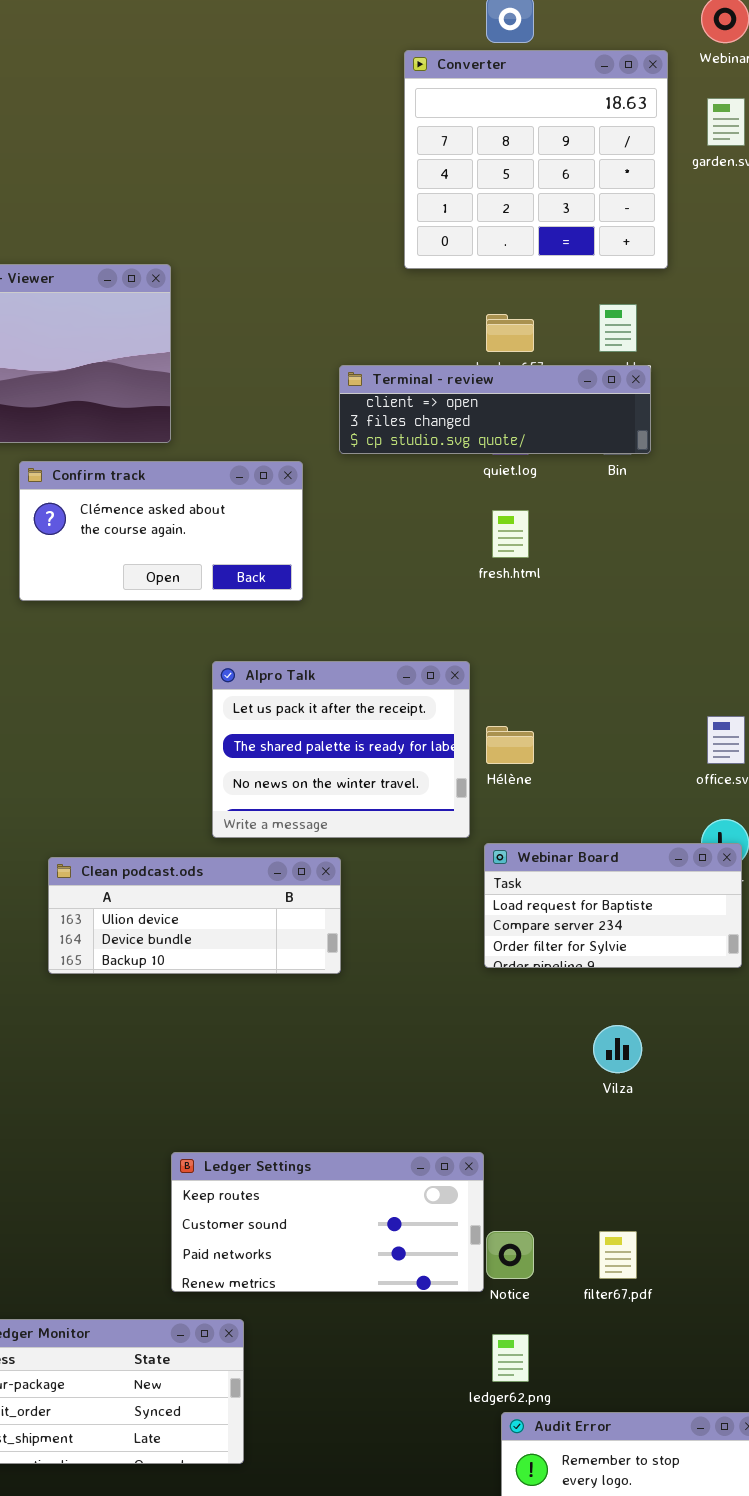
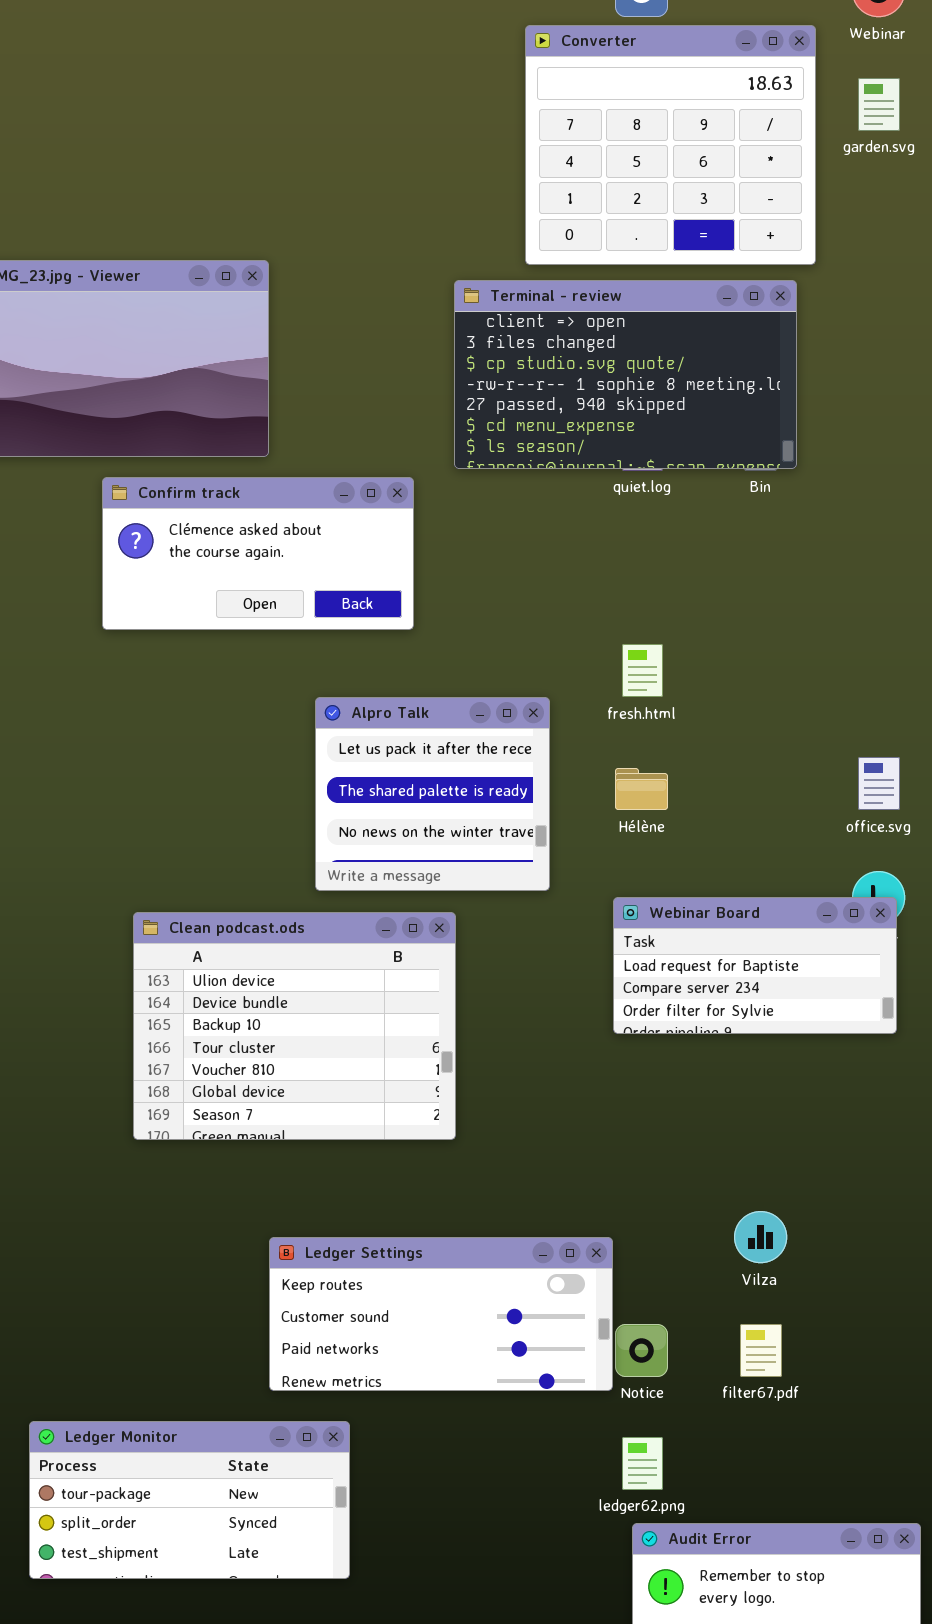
Terminal - review: [339,365,651,454] -> [454,280,797,469], resized
fresh.html: [492,510,529,558] -> [622,644,663,697], moved
Alpro Talk: [212,661,470,838] -> [315,697,550,891], resized
Clean podcast.ods: [48,857,341,974] -> [133,912,456,1140], resized
Vilza: [593,1025,642,1073] -> [734,1211,787,1263], moved

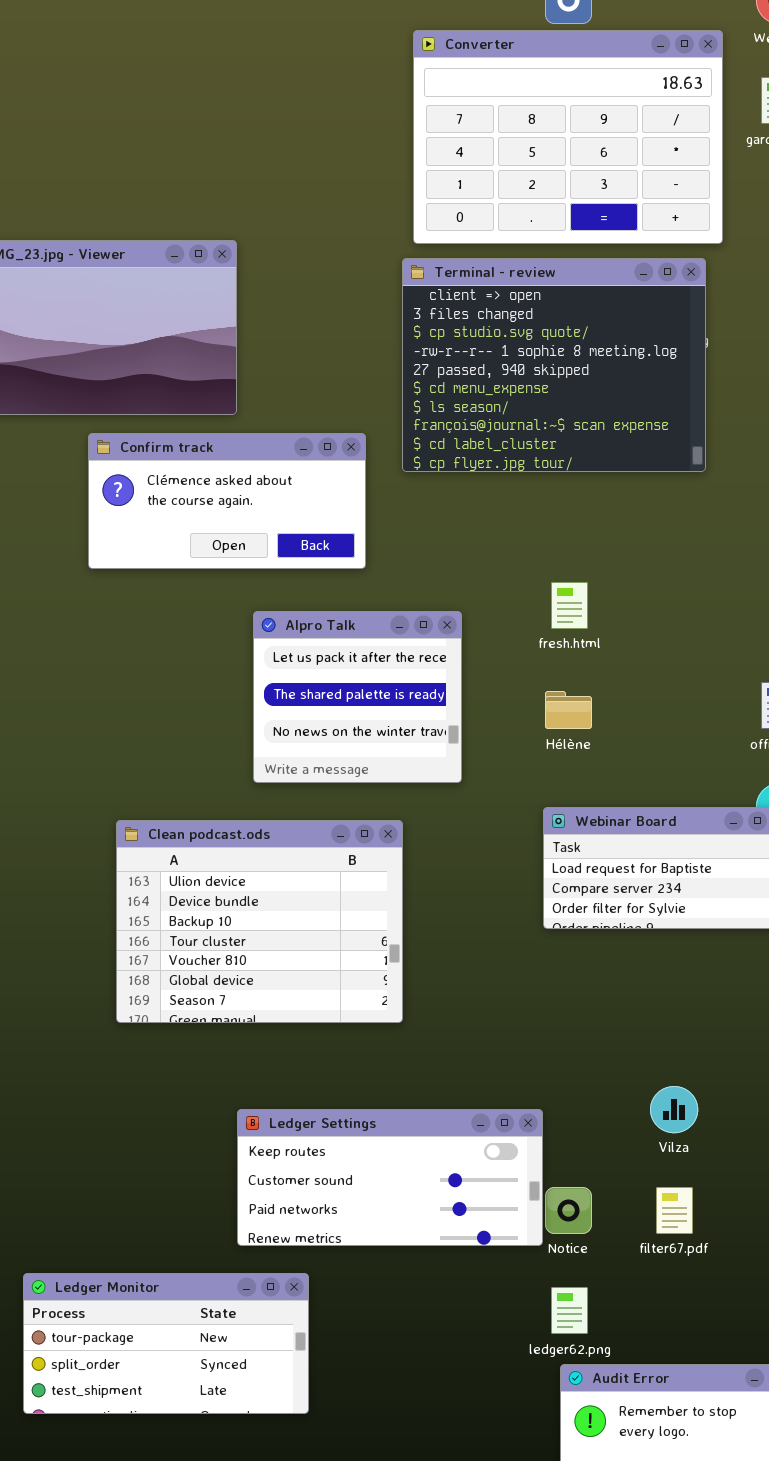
Converter: [525,25,816,265] -> [413,30,723,244], resized
Terminal - review: [454,280,797,469] -> [402,258,706,472], resized
Alpro Talk: [315,697,550,891] -> [253,611,462,783], moved

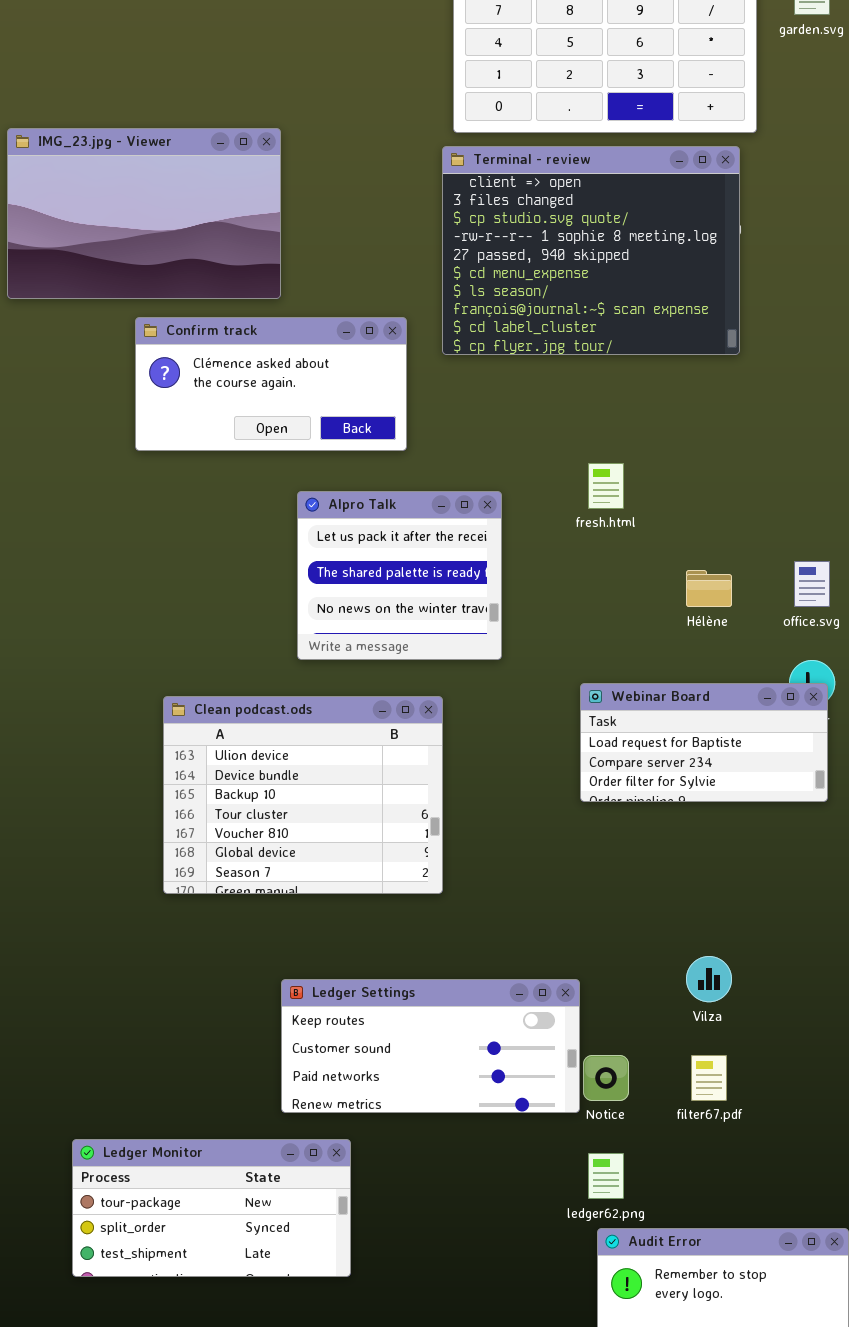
Hélène: [545,691,592,729] -> [686,570,732,607], moved

